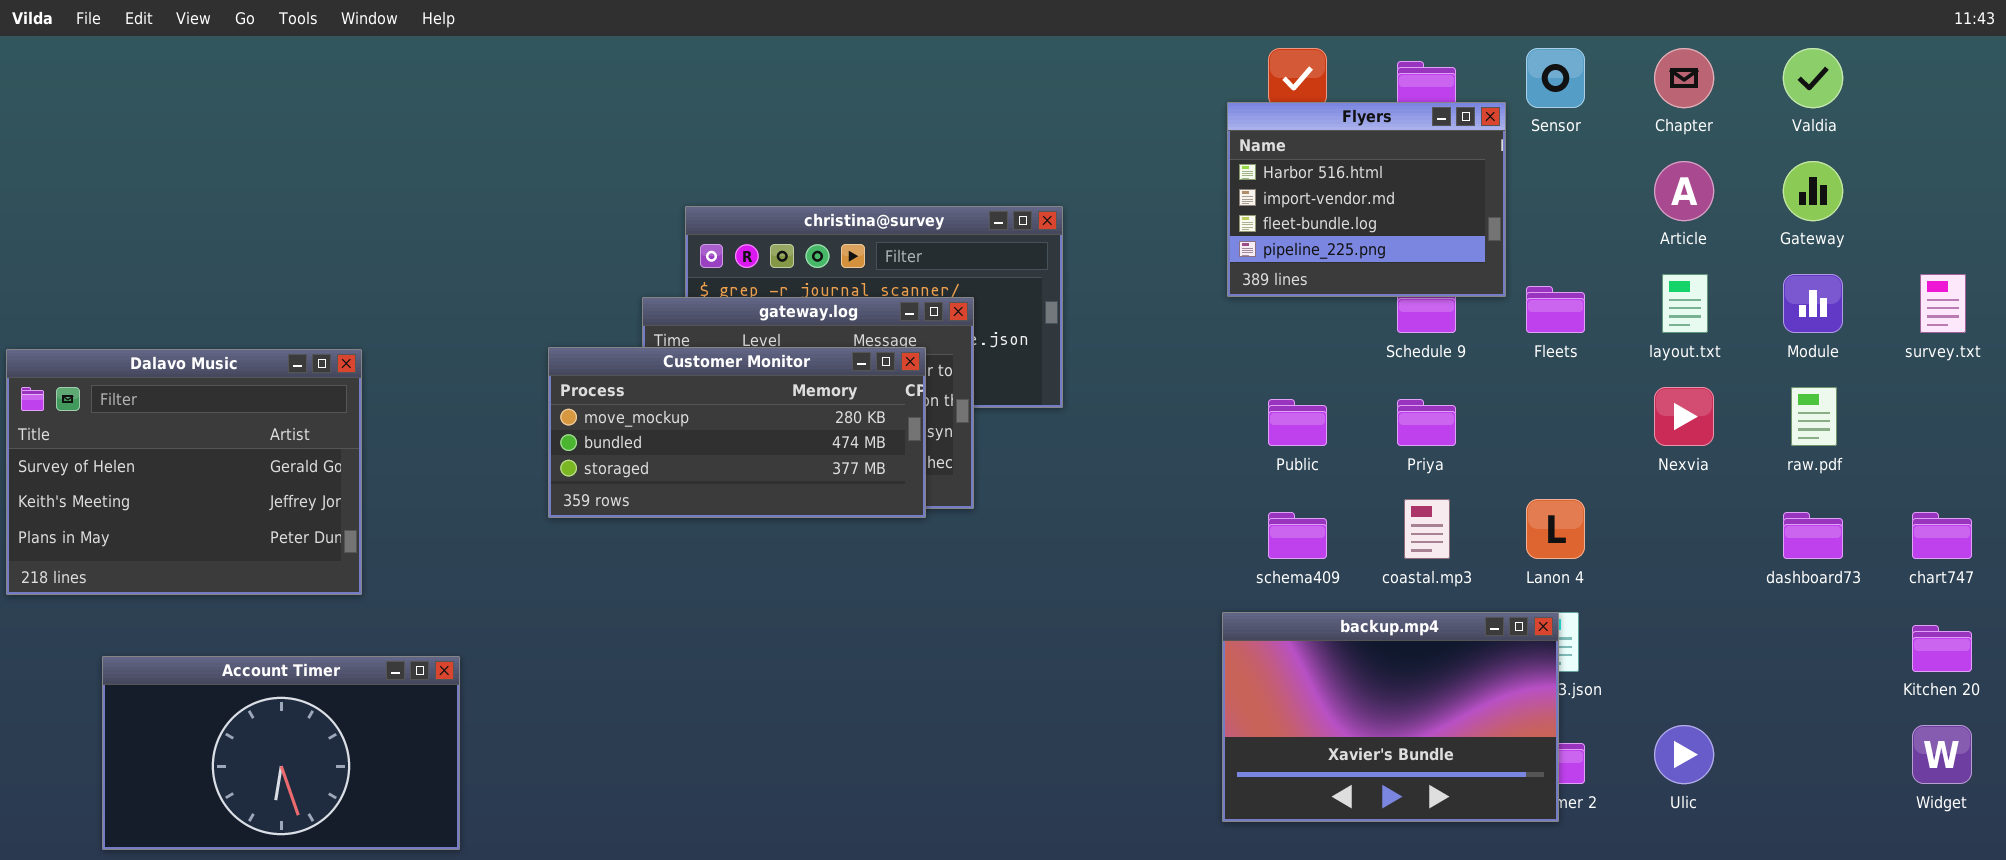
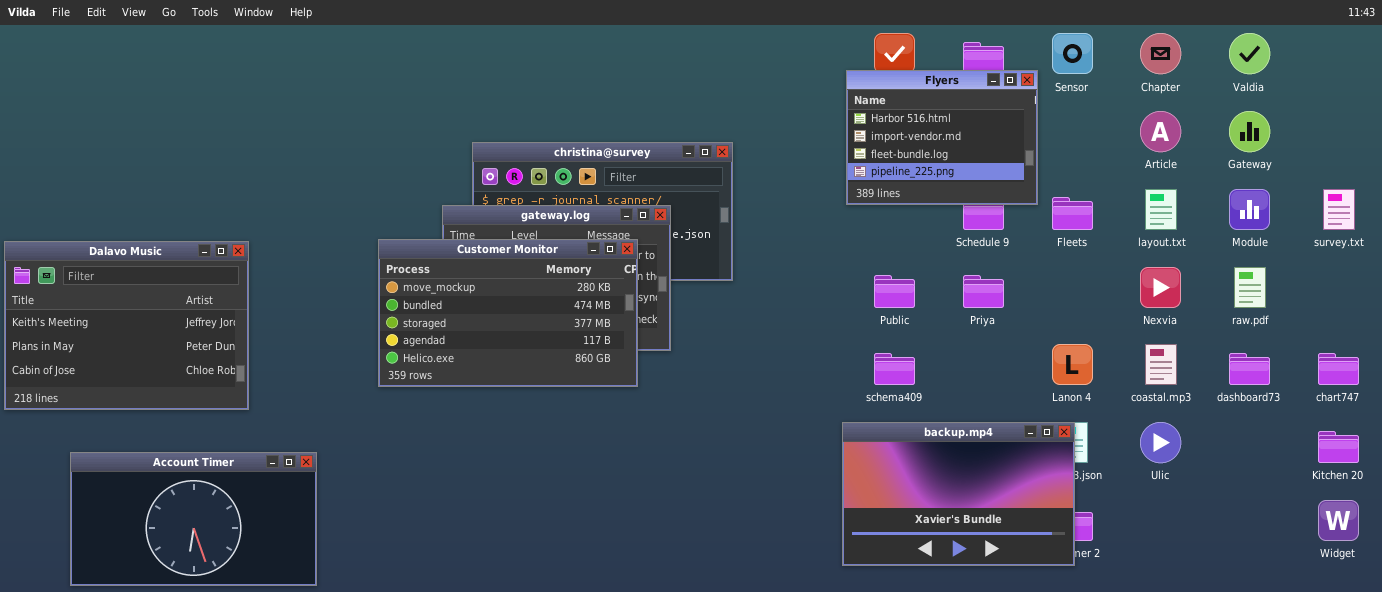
Customer Monitor: [548,347,926,518] -> [378,239,638,387], resized
Dalavo Music: [6,349,362,595] -> [4,241,249,410], scrolled down 1 row
coastal.mp3: [1404,499,1450,559] -> [1145,344,1177,385], moved
Ulic: [1654,725,1714,784] -> [1140,422,1181,463], moved

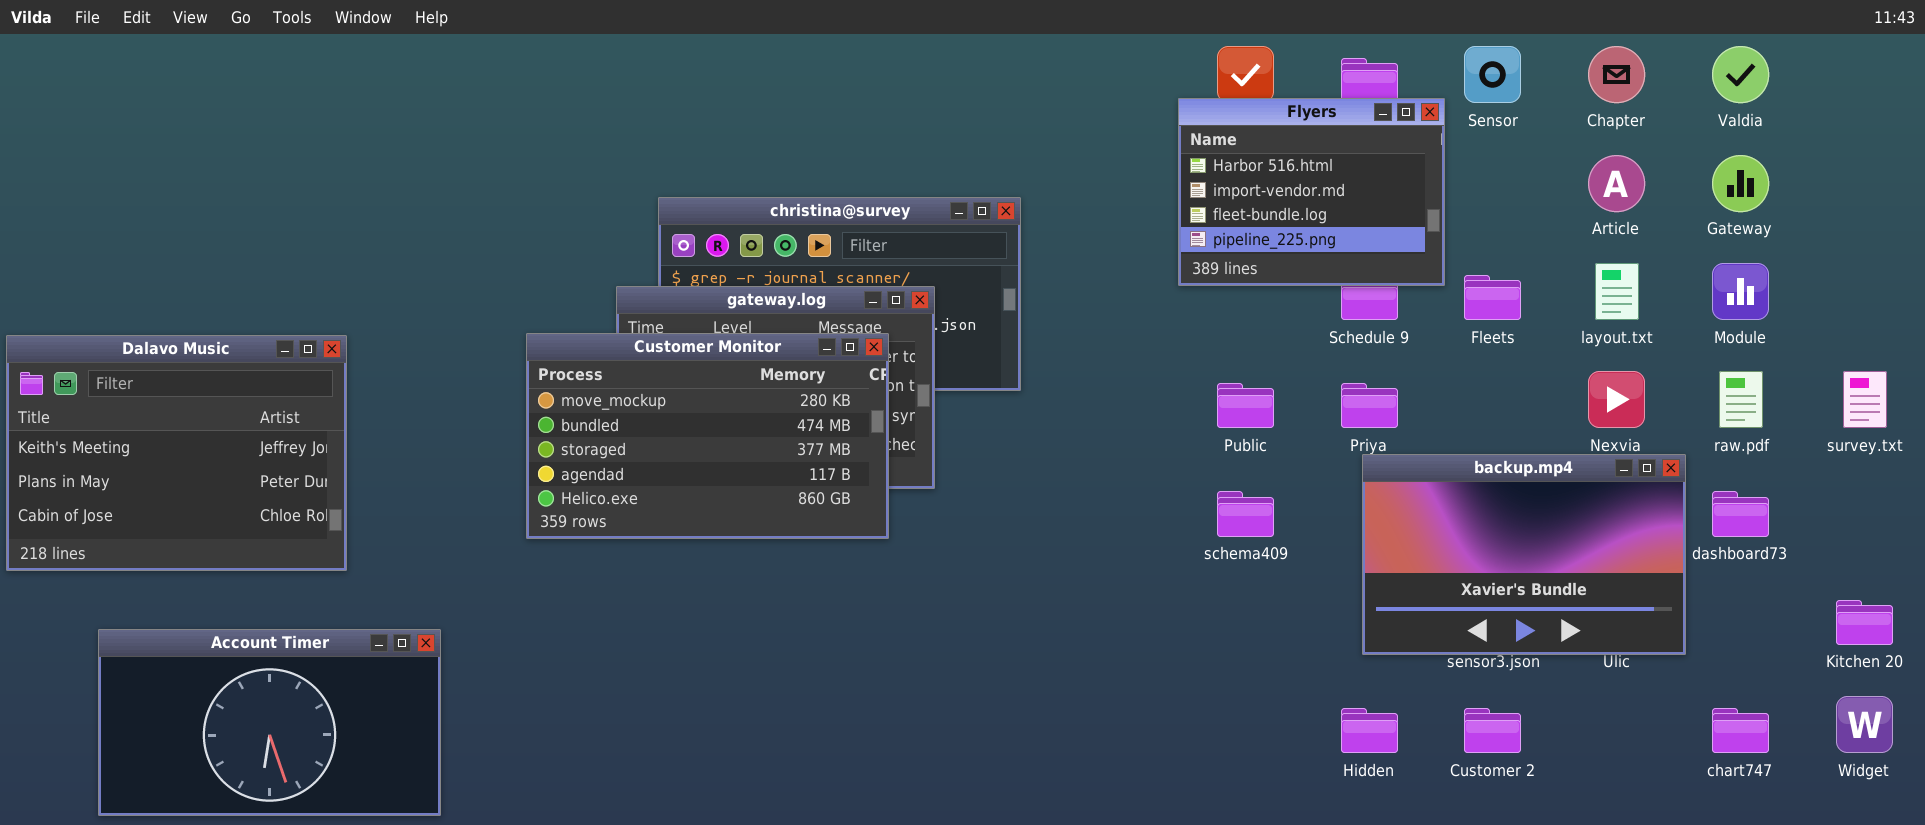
survey.txt: [1323,189,1355,230] -> [1843,371,1887,428], moved
chart747: [1318,353,1359,385] -> [1712,708,1769,753], moved
backup.mp4: [842,422,1075,566] -> [1362,454,1686,655], moved

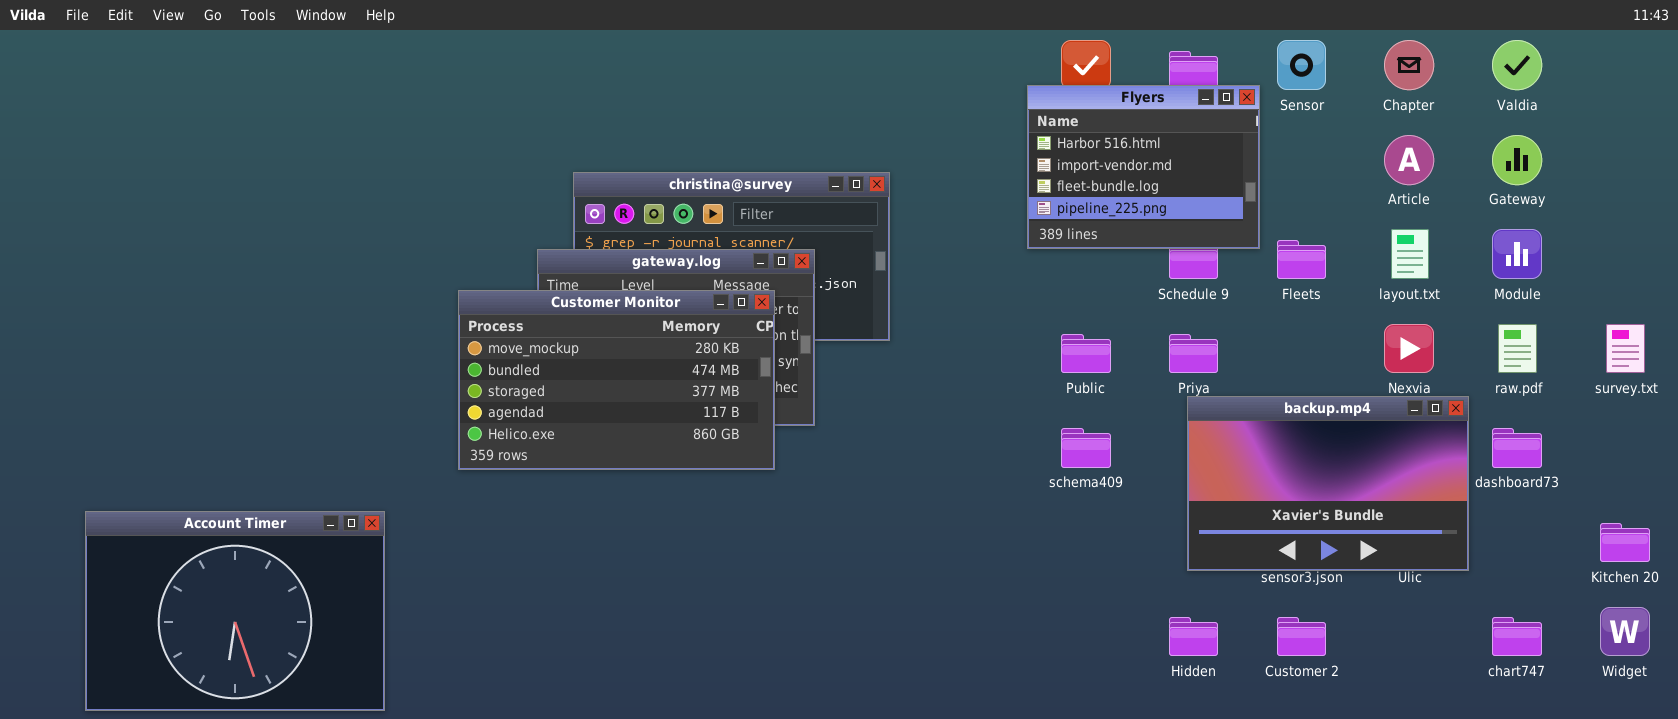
Dalavo Music: [6,335,347,571] -> none, closed
Account Timer: [98,629,441,816] -> [85,511,385,711], resized

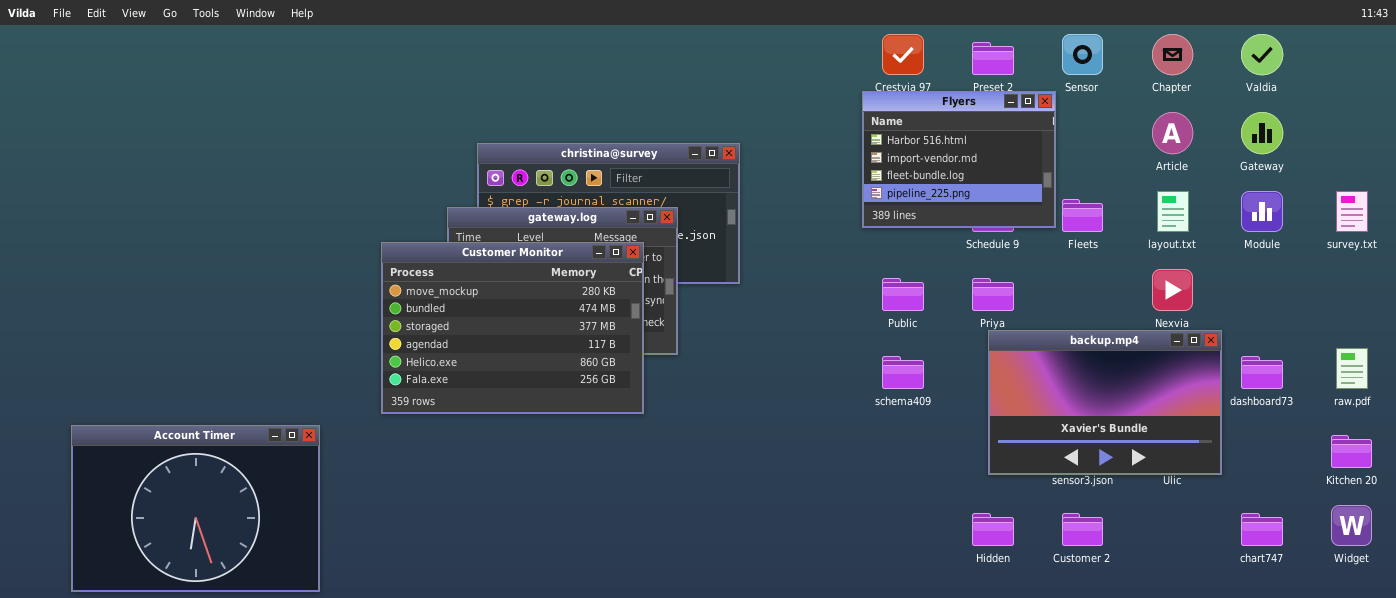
Flyers: [1027,85,1260,249] -> [862,91,1056,228], moved
Customer Monitor: [458,290,775,470] -> [381,242,644,414], resized
raw.pdf: [1498,324,1537,373] -> [1336,348,1368,389], moved
survey.txt: [1606,324,1645,373] -> [1336,191,1368,232], moved

